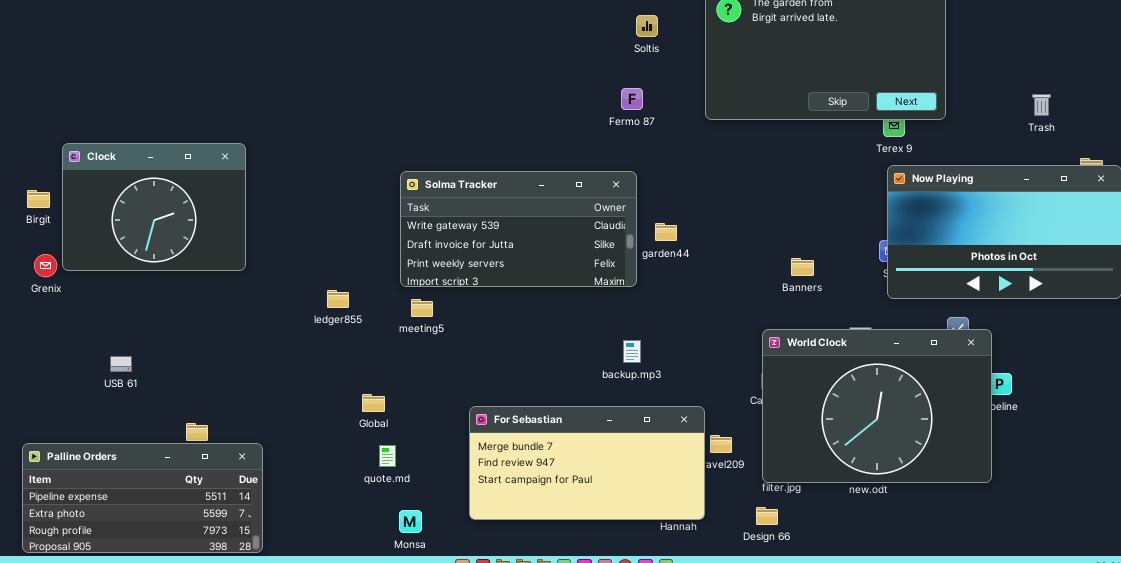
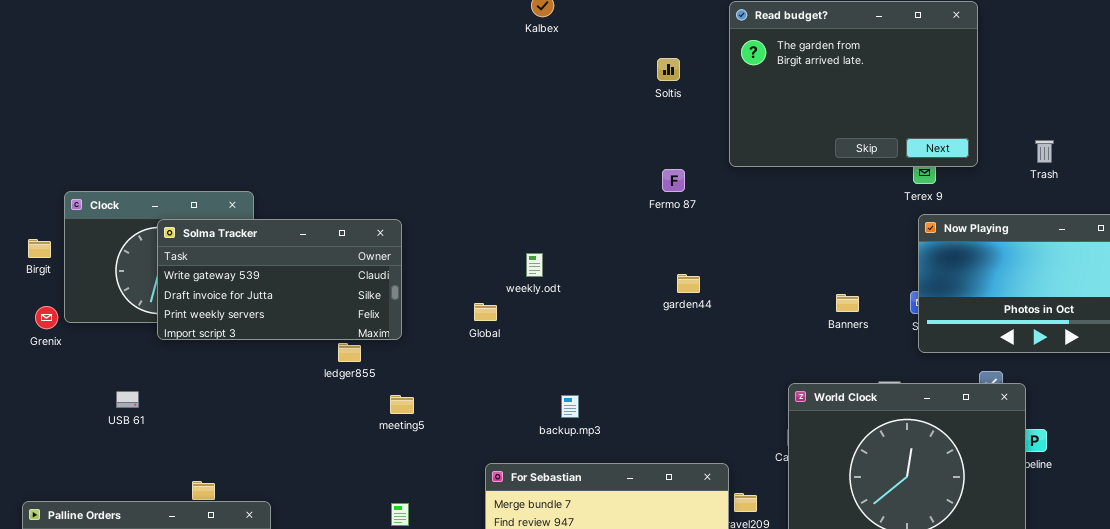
Fermo 87: [621,88,643,110] -> [662,169,685,192], moved
Trash: [1032,94,1051,116] -> [1035,140,1054,163], moved
Solma Tracker: [400,171,637,287] -> [157,219,402,340], moved
Banners: [791,258,814,276] -> [836,294,859,312], moved
meeting5: [411,299,433,317] -> [390,395,414,414], moved
backup.mp3: [623,340,641,363] -> [561,395,579,418], moved
USB 61: [110,356,132,372] -> [116,391,139,408], moved
Global: [362,394,385,412] -> [474,303,497,321], moved

